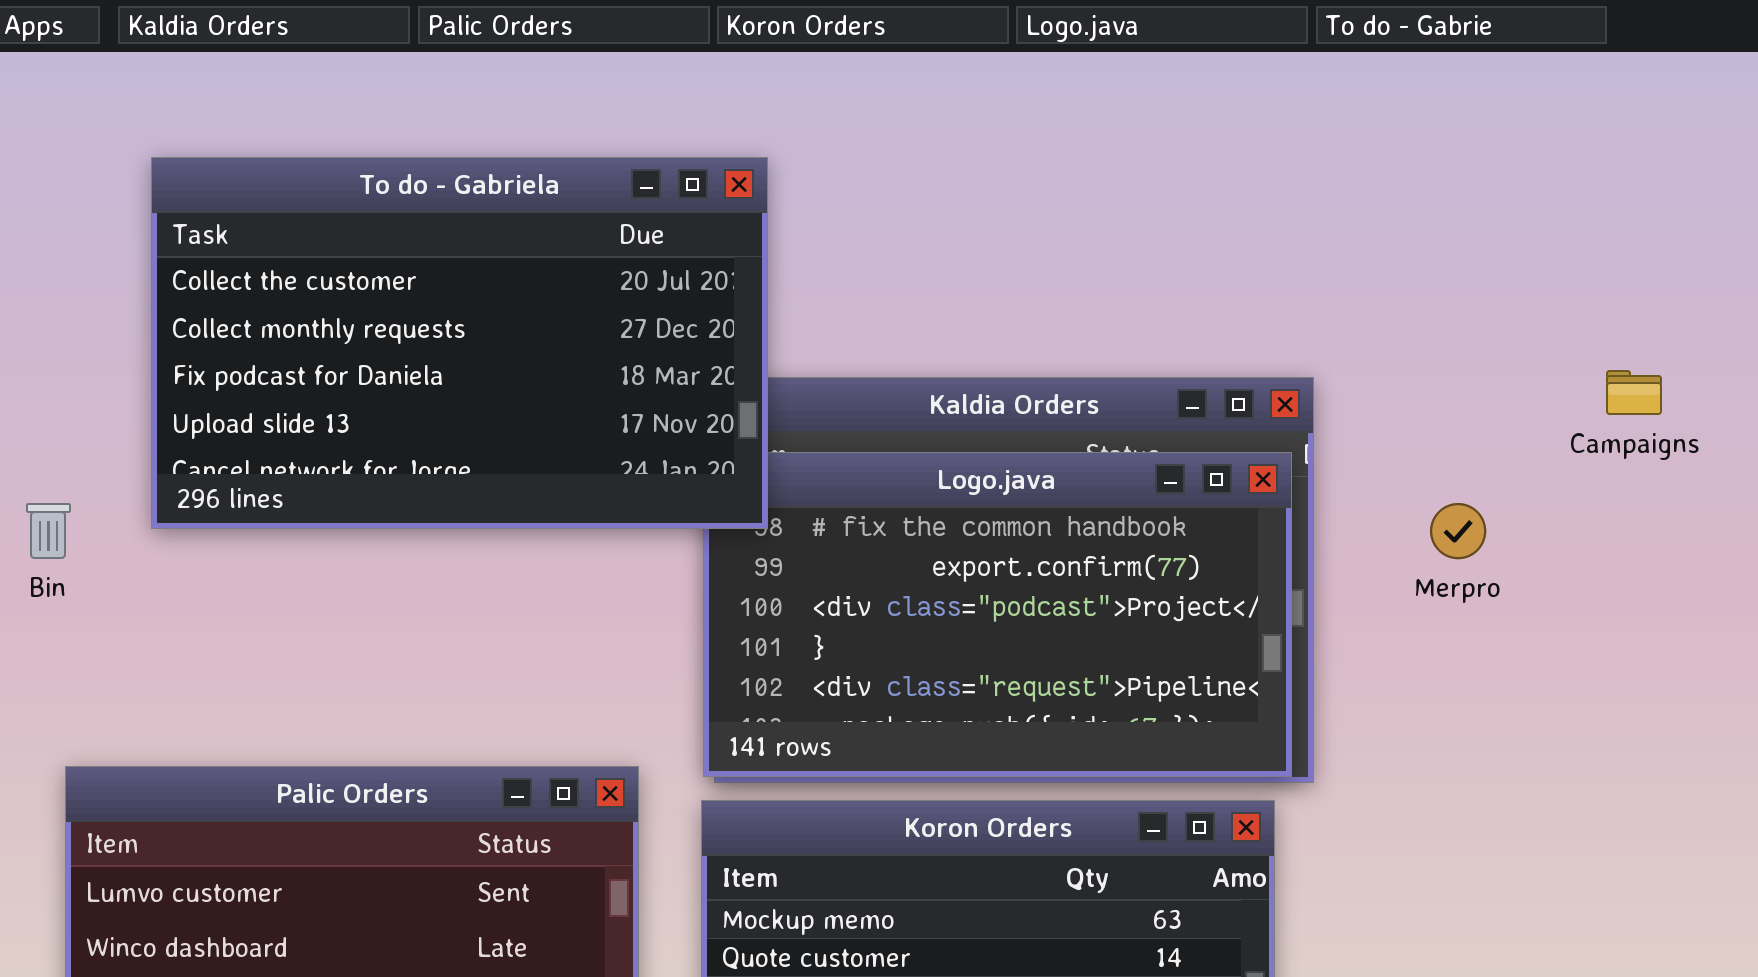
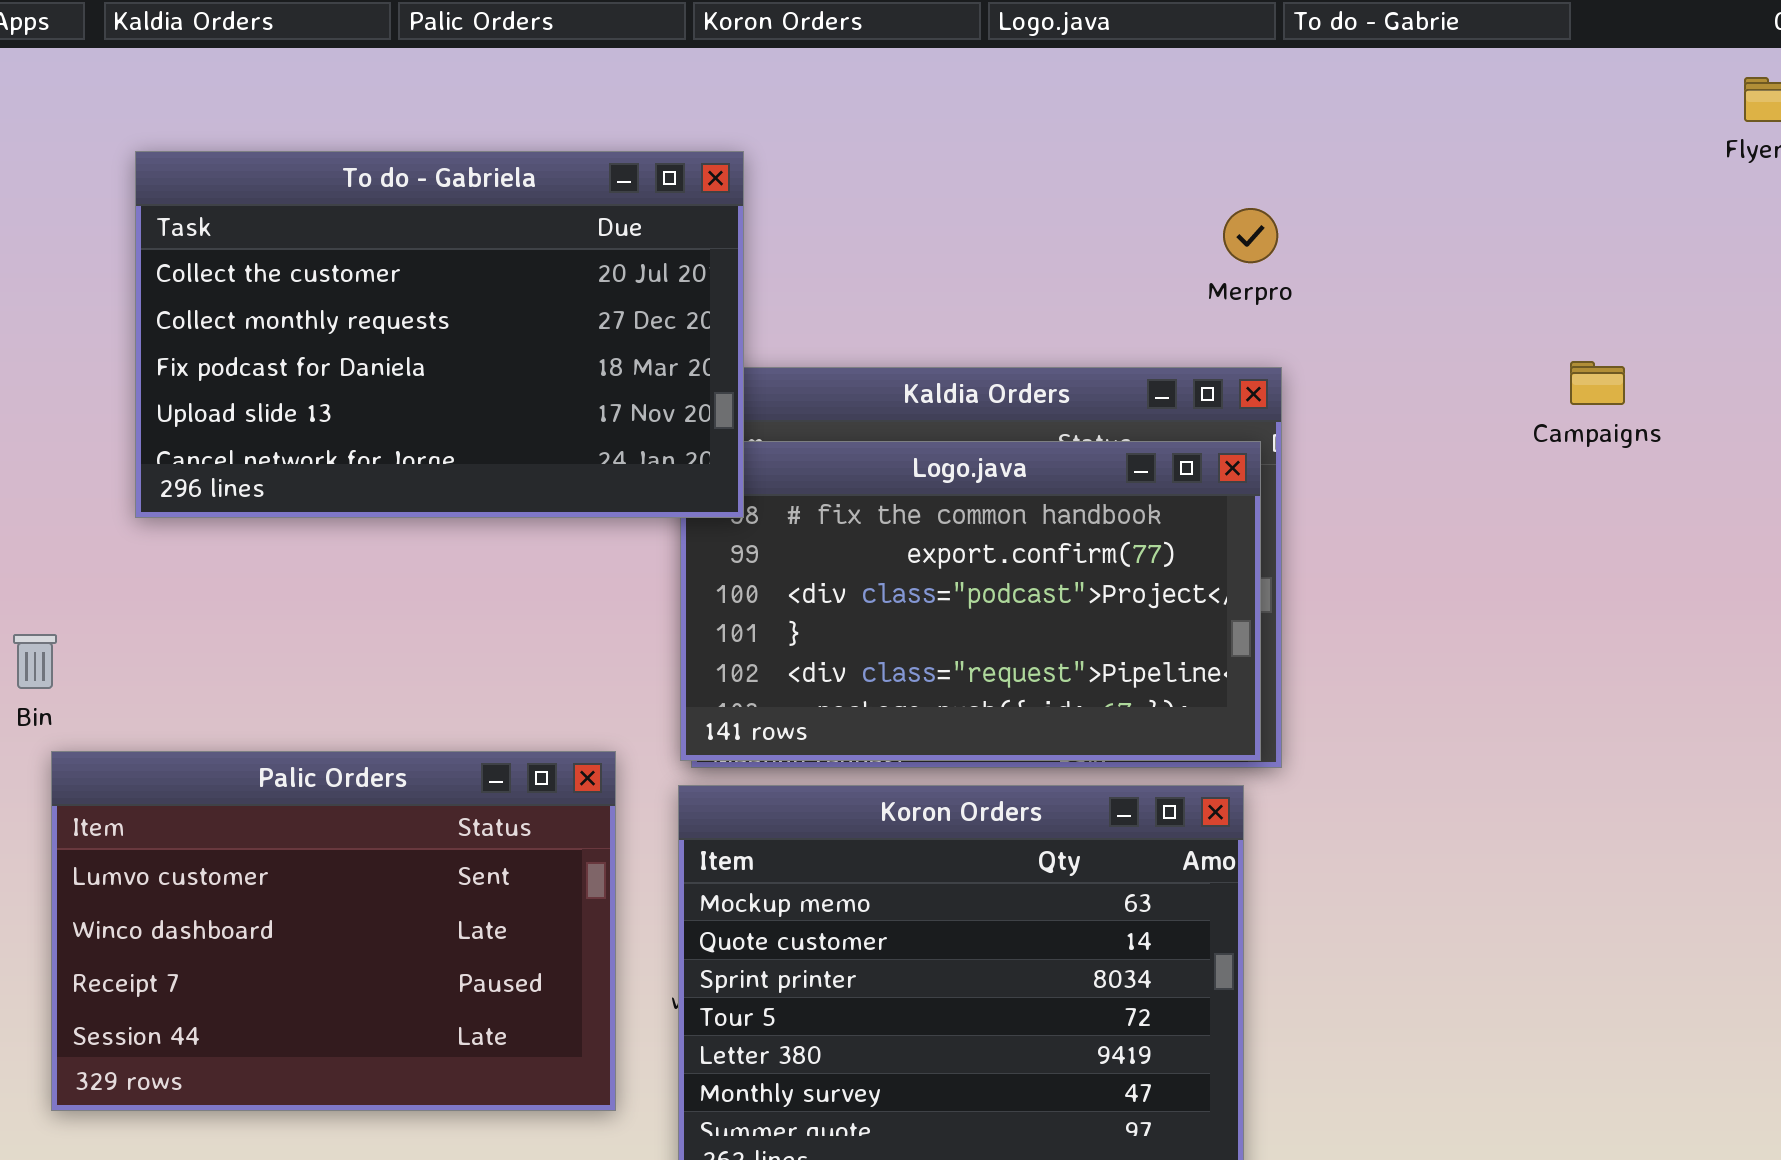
Bin: [26,503,71,559] -> [13,634,57,689], moved
Merpro: [1430,503,1486,559] -> [1223,208,1278,263], moved

